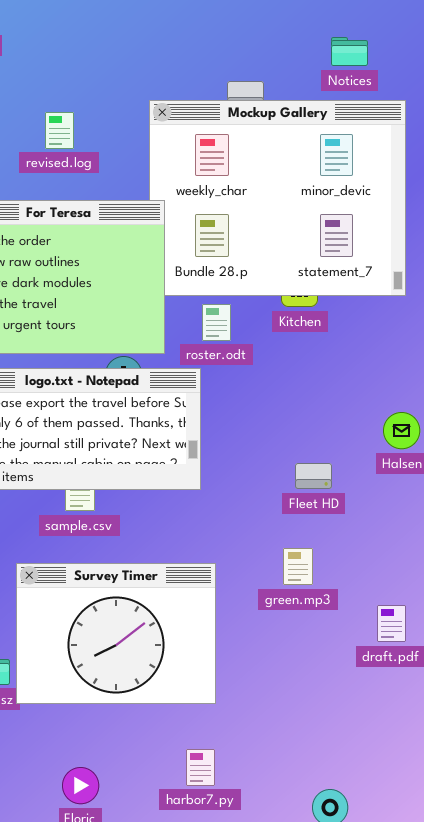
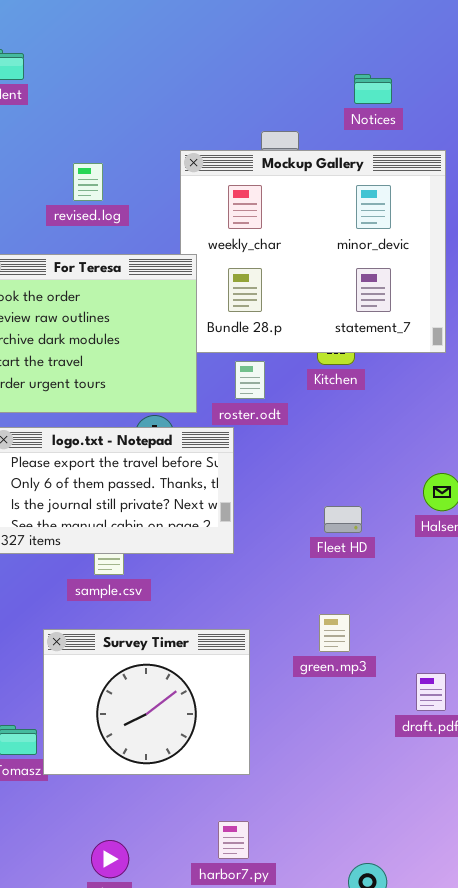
Notices: [331,37,368,66] -> [354,74,392,104], moved
Fleet HD: [295,463,332,489] -> [324,506,362,533], moved

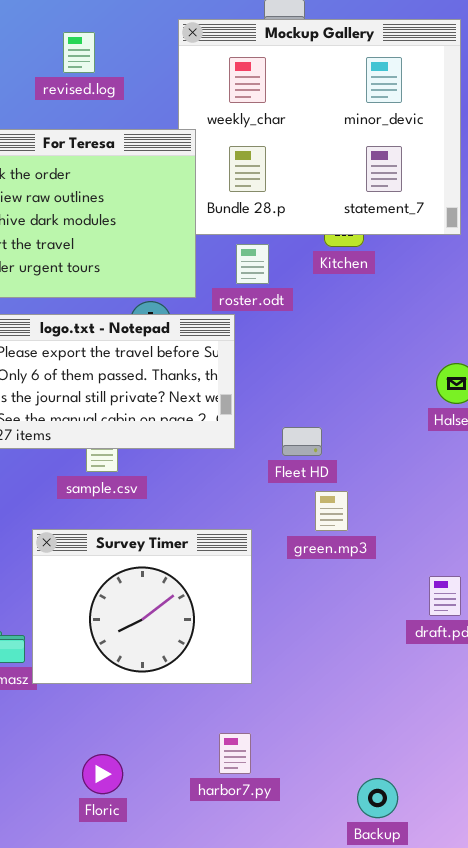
Fleet HD: [324,506,362,533] -> [282,427,322,456], moved
green.mp3: [319,614,350,652] -> [315,491,348,531], moved

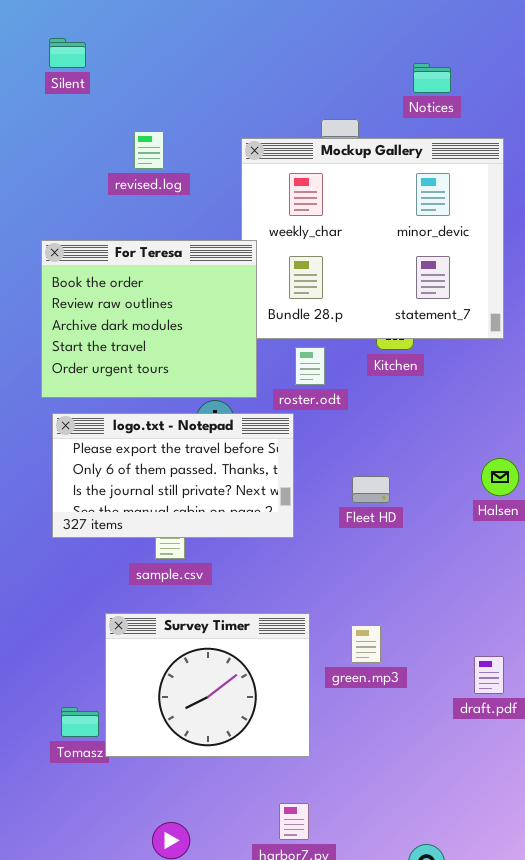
revised.log: [63,32,95,73] -> [134,131,164,169], moved
Fleet HD: [282,427,322,456] -> [352,476,390,503], moved
green.mp3: [315,491,348,531] -> [351,625,381,663], moved

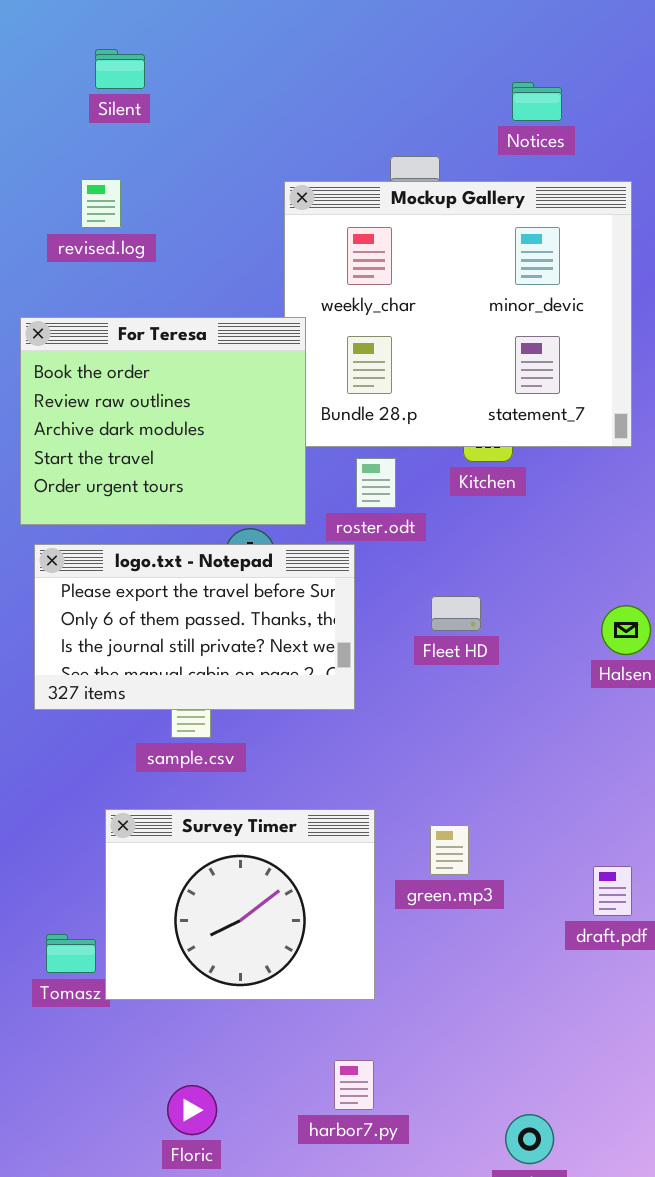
Silent: [49,38,86,68] -> [95,49,145,89], moved
revised.log: [134,131,164,169] -> [81,179,121,228], moved
Fleet HD: [352,476,390,503] -> [431,596,481,631], moved

